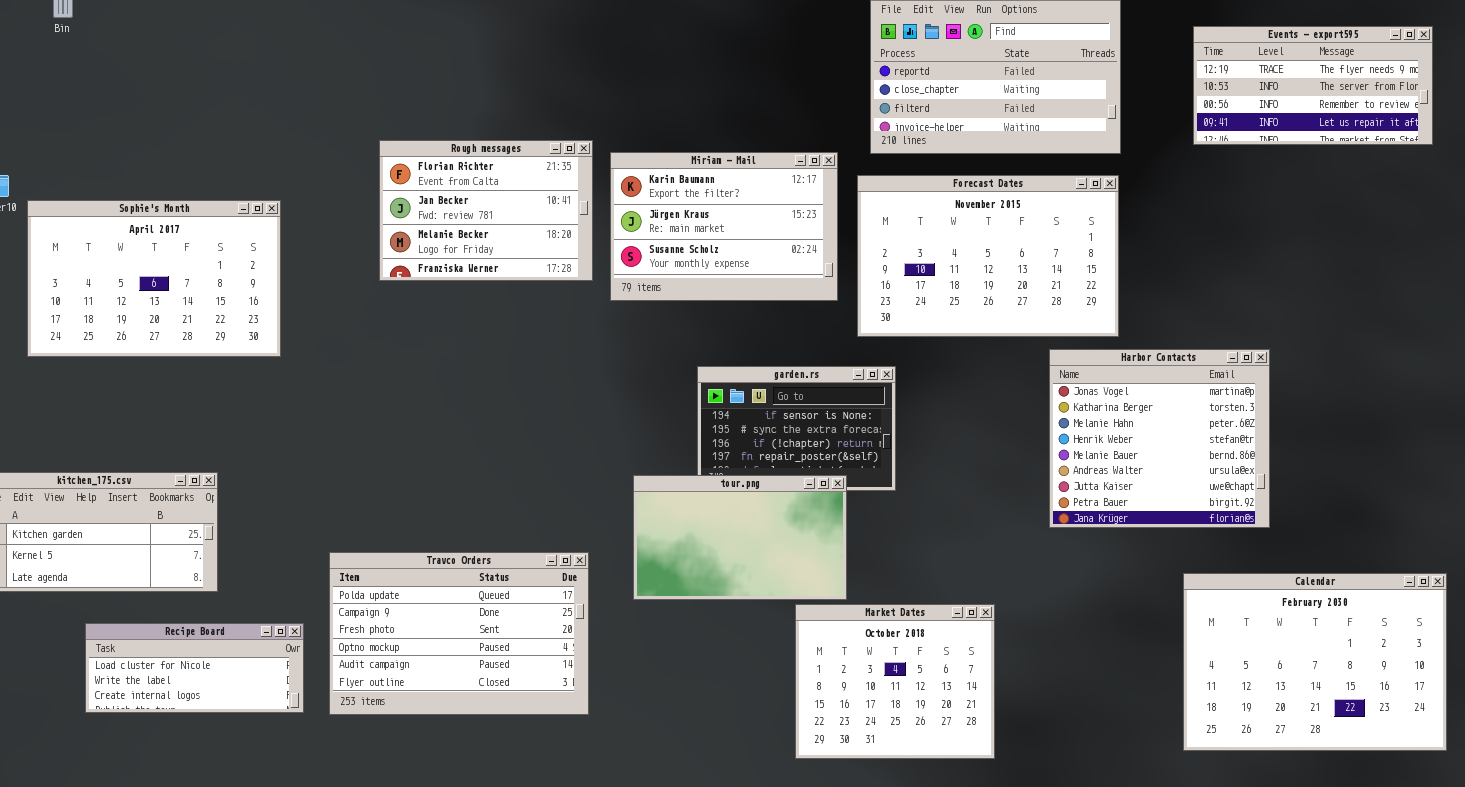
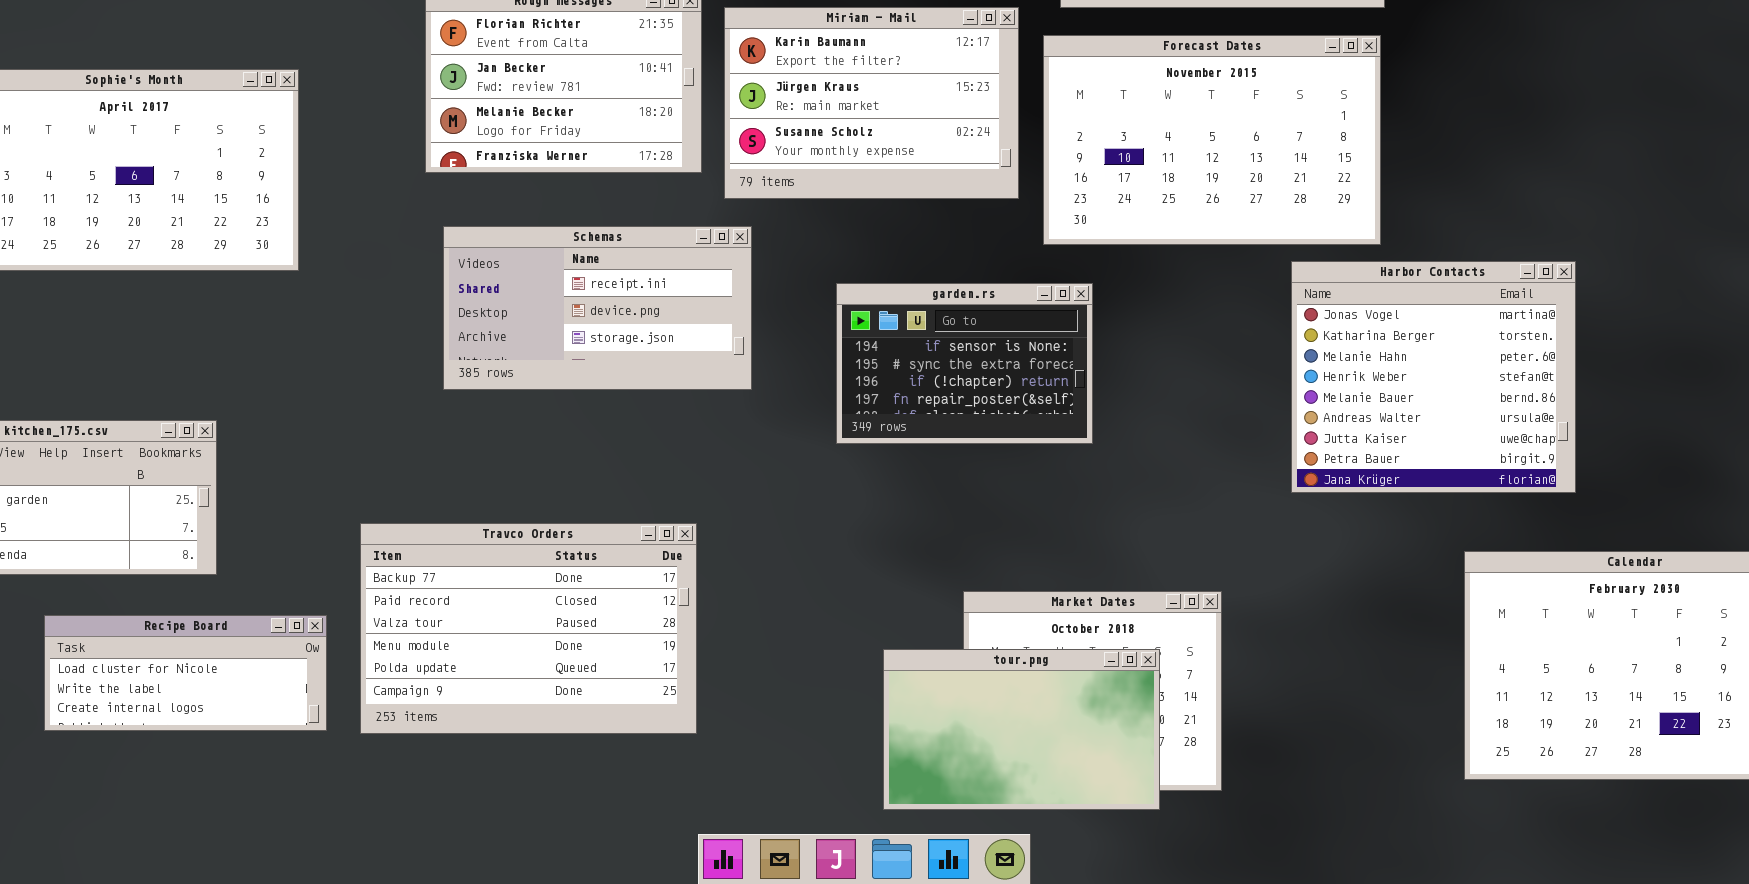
Schemas: none -> [443,226,752,390], opened
tour.png: [633,475,847,600] -> [883,649,1160,810], moved
Travco Orders: [329,552,589,715] -> [360,523,697,734], scrolled up 4 rows

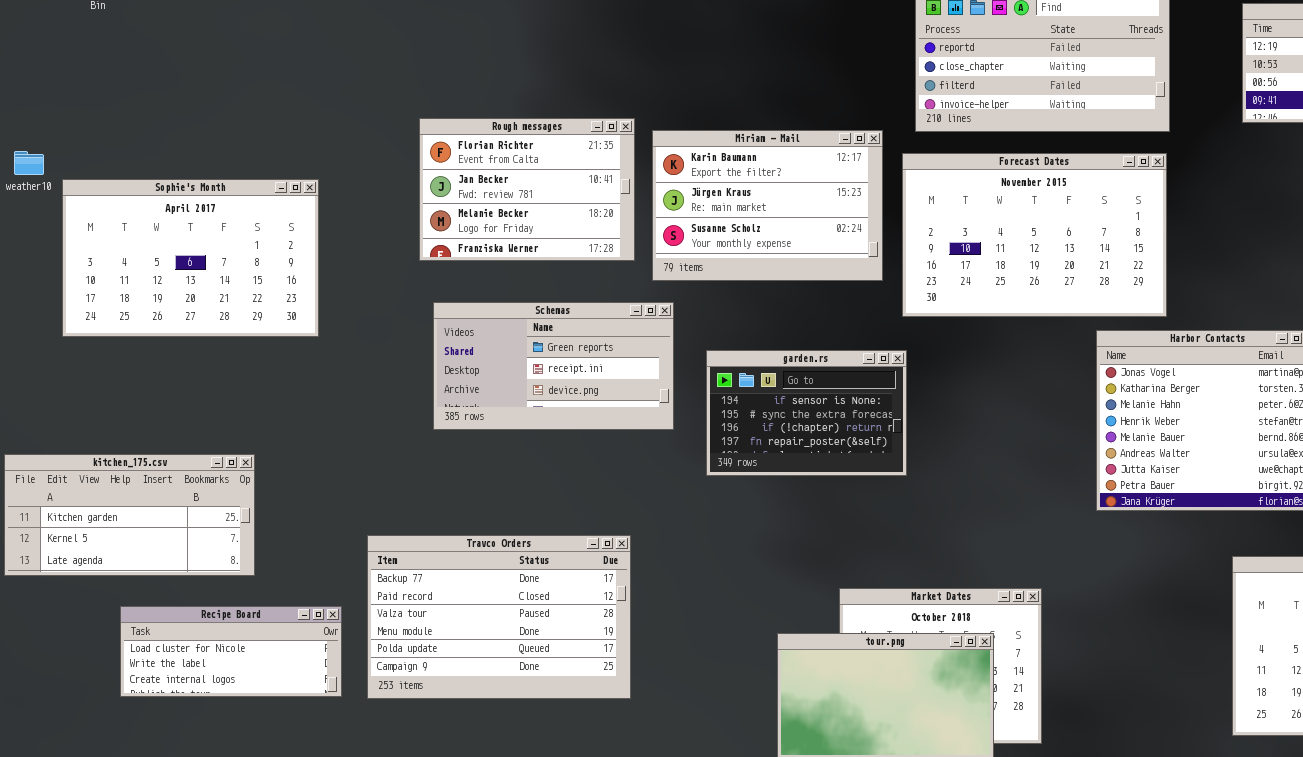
Schemas: [443,226,752,390] -> [433,302,674,430], scrolled up 1 row
garden.rs: [836,283,1093,444] -> [706,350,907,476], moved

